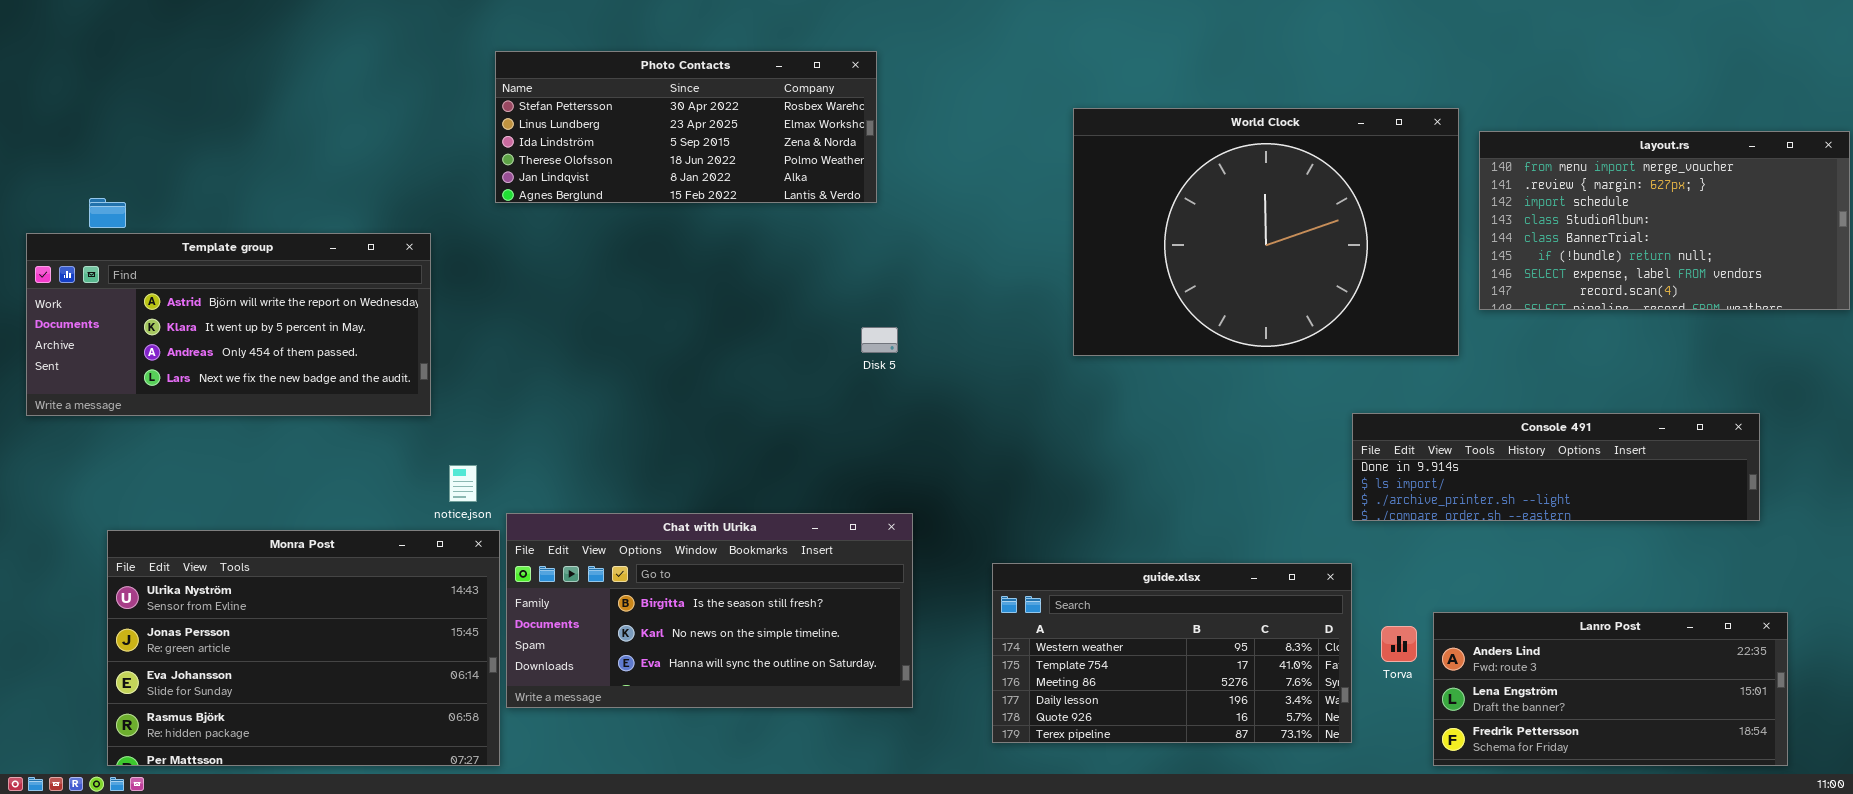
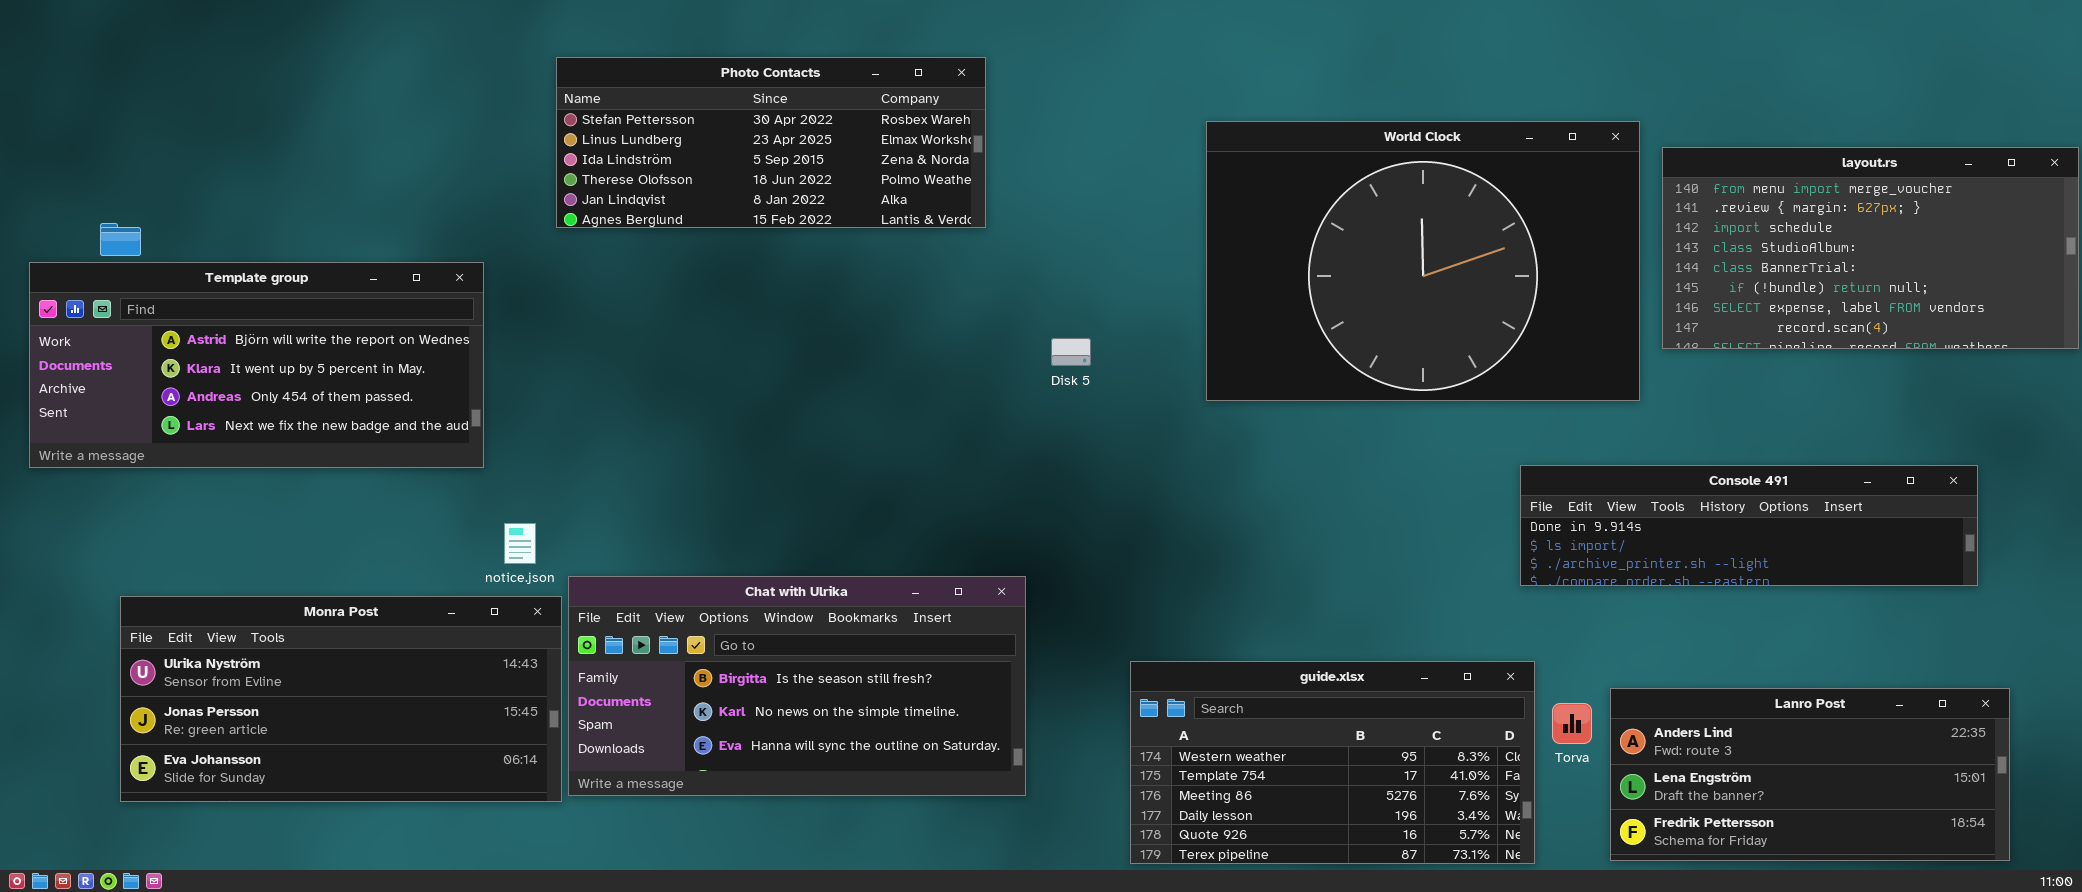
Disk 5: [861,327,898,353] -> [1051,338,1091,366], moved
Monra Post: [107,530,500,766] -> [120,596,562,802], resized
guide.xlsx: [992,563,1352,743] -> [1130,661,1535,864], moved

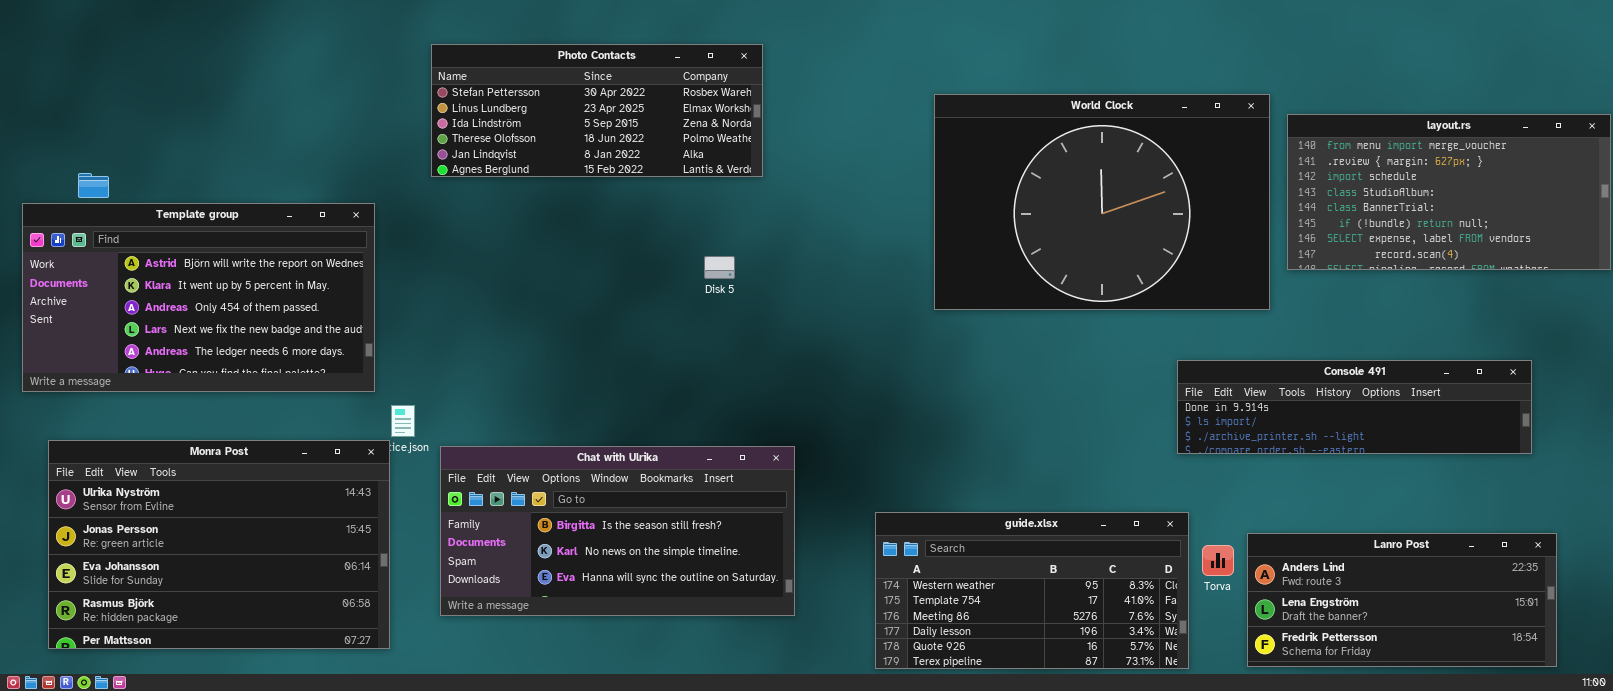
Template group: [29,262,484,468] -> [22,203,375,392], resized
Disk 5: [1051,338,1091,366] -> [704,256,735,279], moved
Monra Post: [120,596,562,802] -> [48,440,390,649], moved, resized

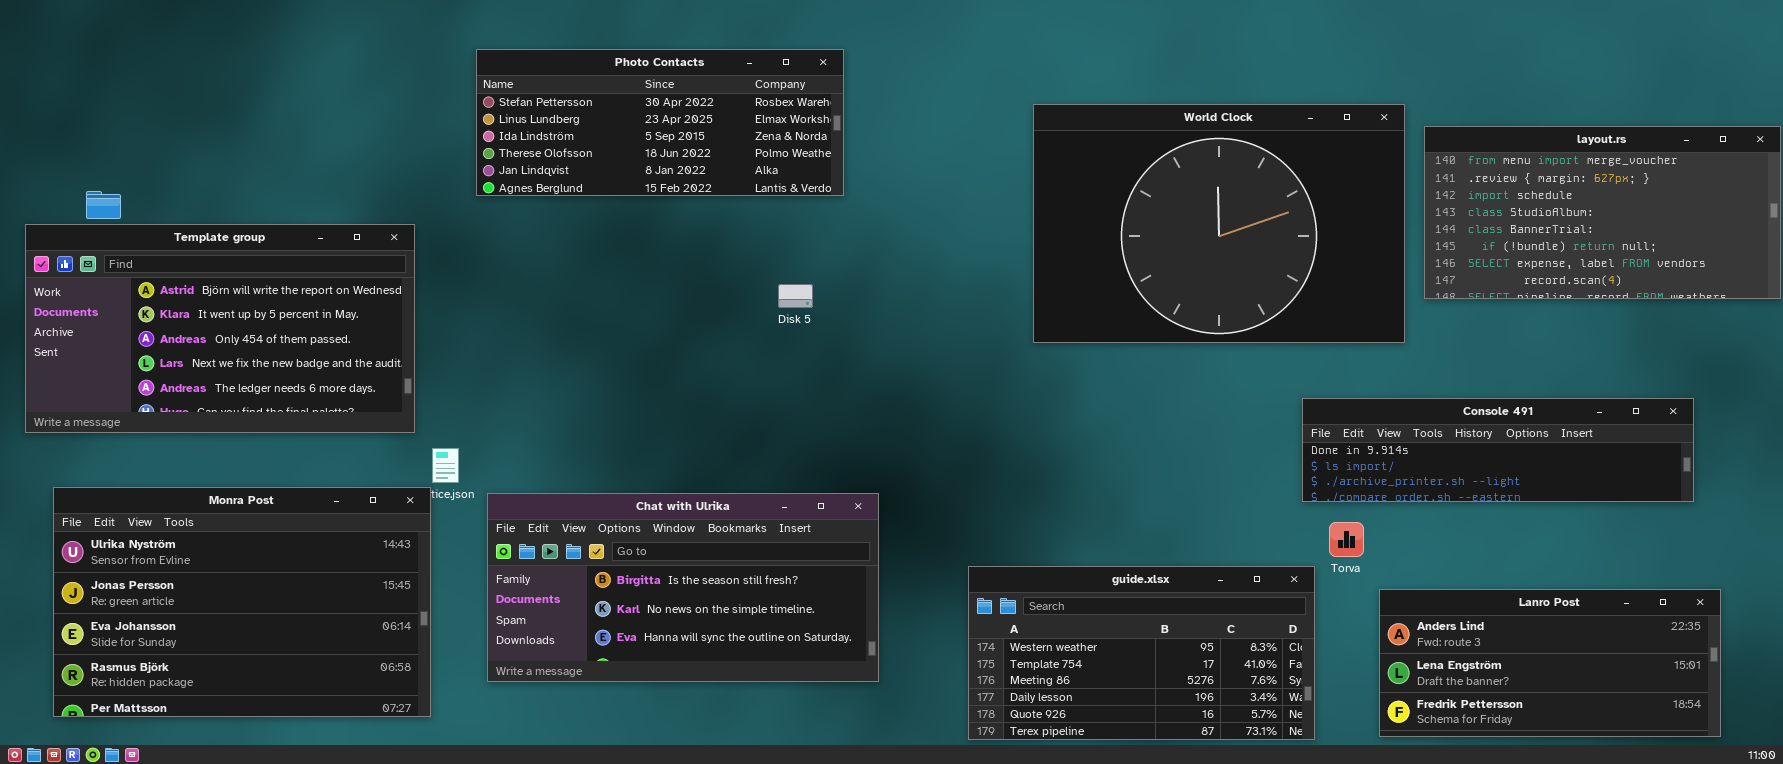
Torva: [1202,545,1234,576] -> [1329,522,1364,557], moved

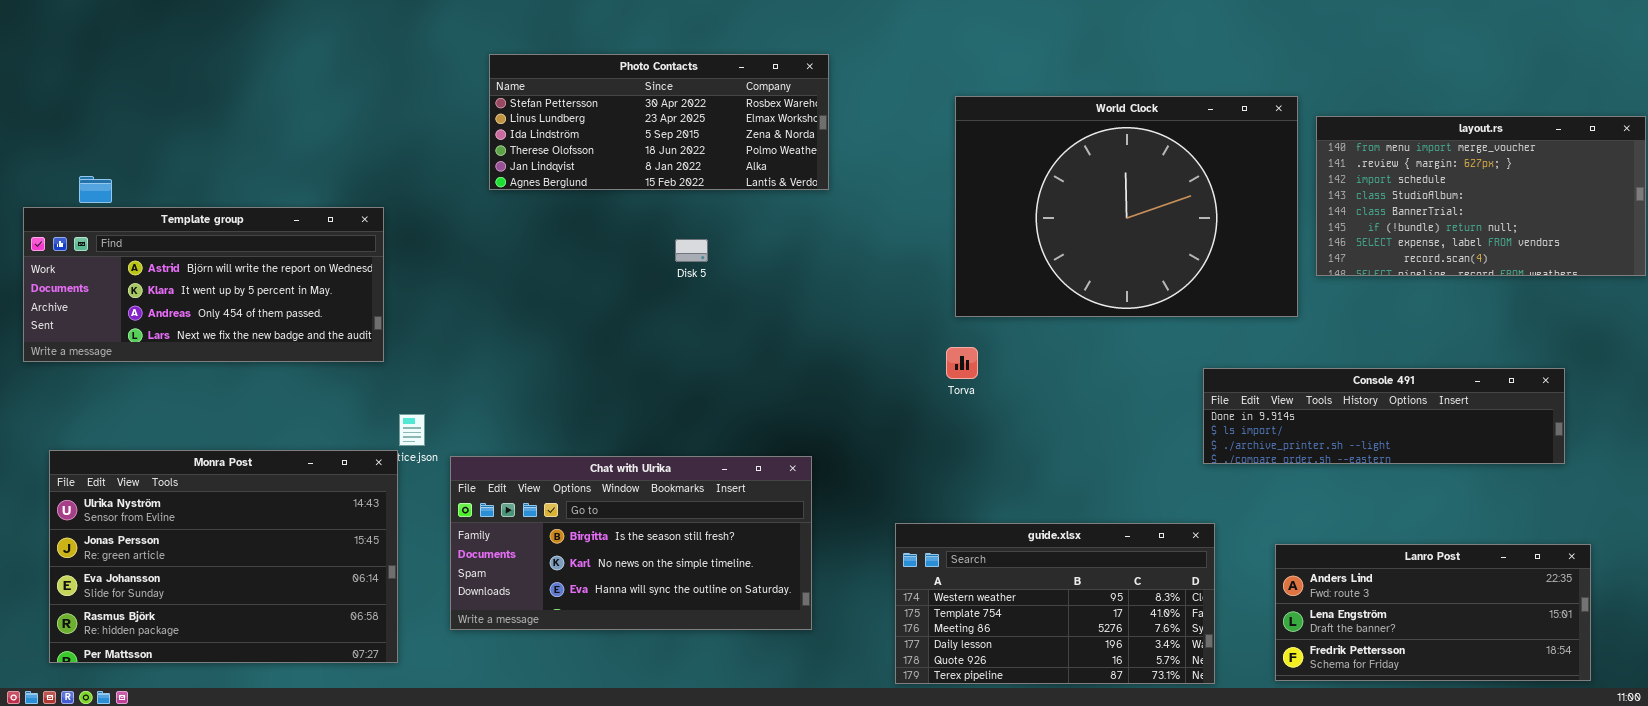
Photo Contacts: [476,49,844,196] -> [489,54,829,190], moved
Template group: [25,224,415,433] -> [23,207,384,362], resized
Disk 5: [778,284,813,308] -> [675,239,708,262], moved
Torva: [1329,522,1364,557] -> [946,347,978,379], moved

